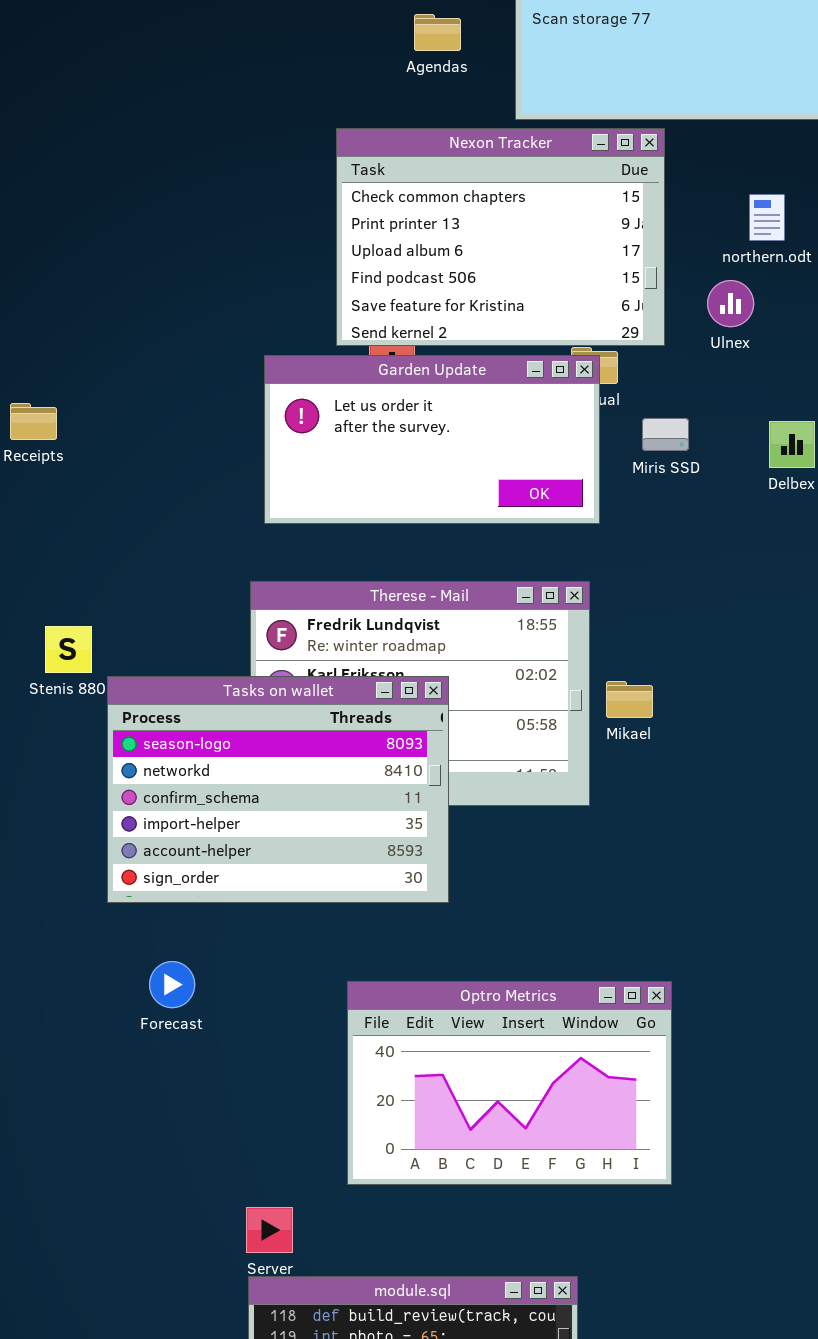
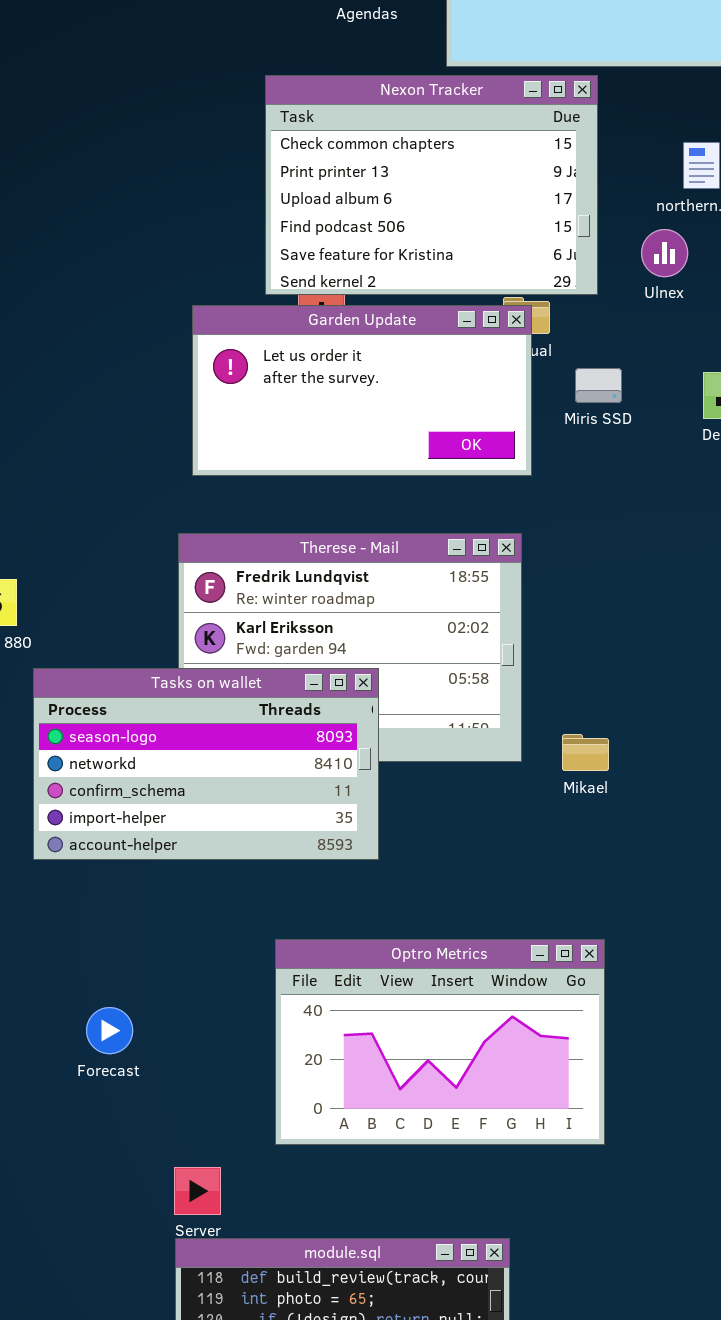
Tasks on wallet: [107,676,449,903] -> [33,668,379,860], resized
Mikael: [606,681,653,718] -> [562,734,609,771], moved
Forecast: [149,961,195,1008] -> [86,1007,133,1054], moved

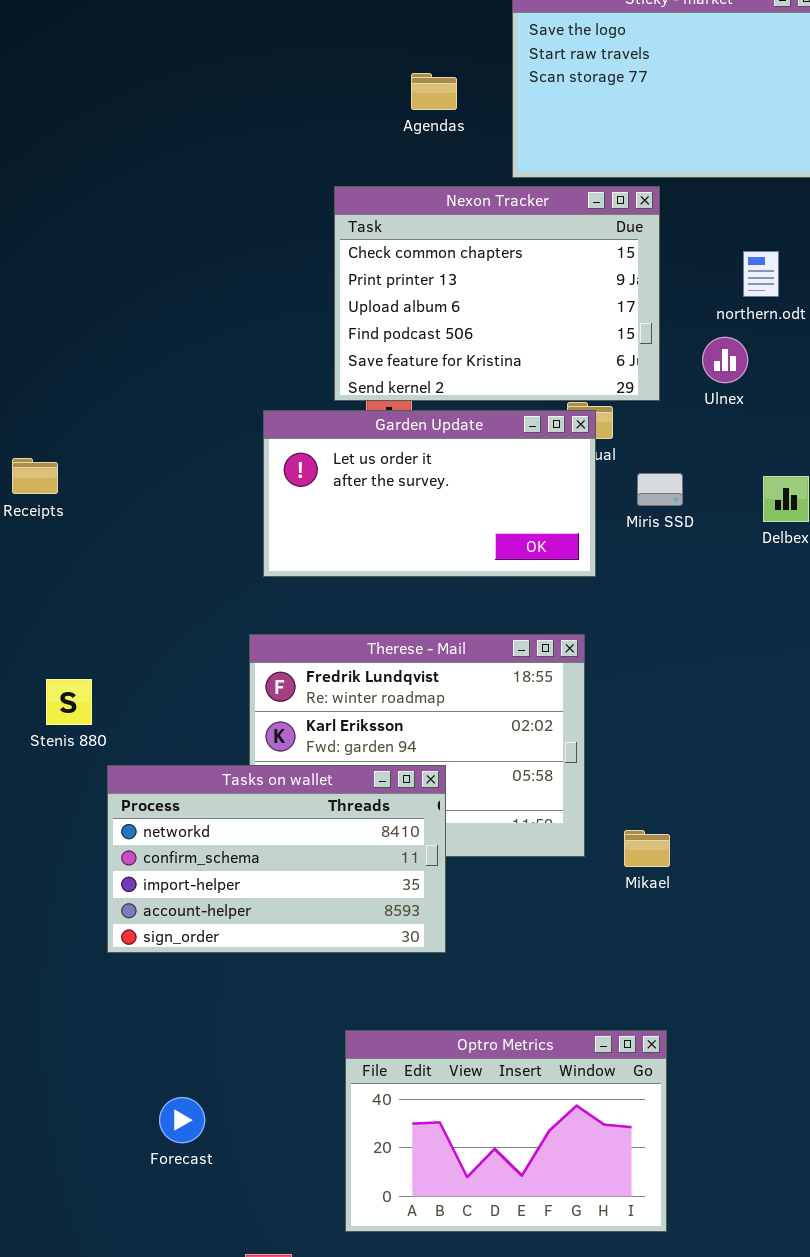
Tasks on wallet: [33,668,379,860] -> [107,765,446,953], scrolled down 1 row

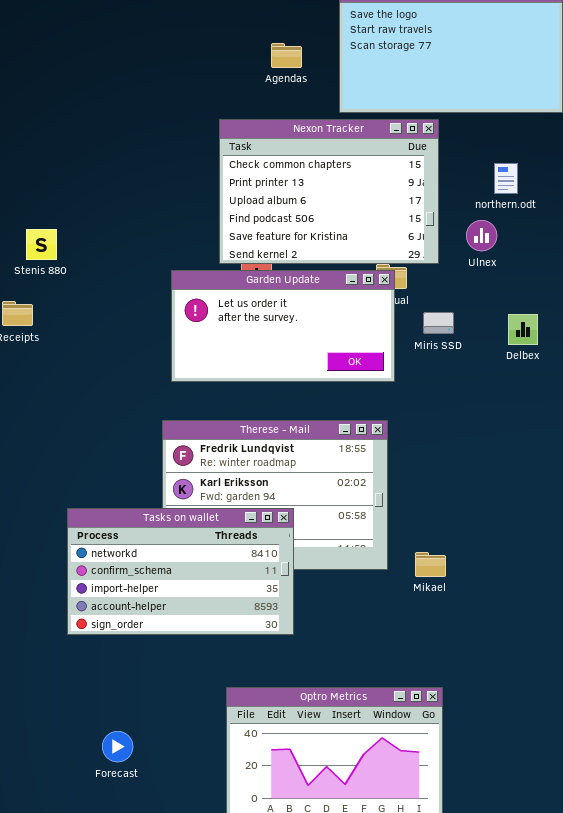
Stenis 880: [46,679,92,725] -> [26,229,57,260], moved

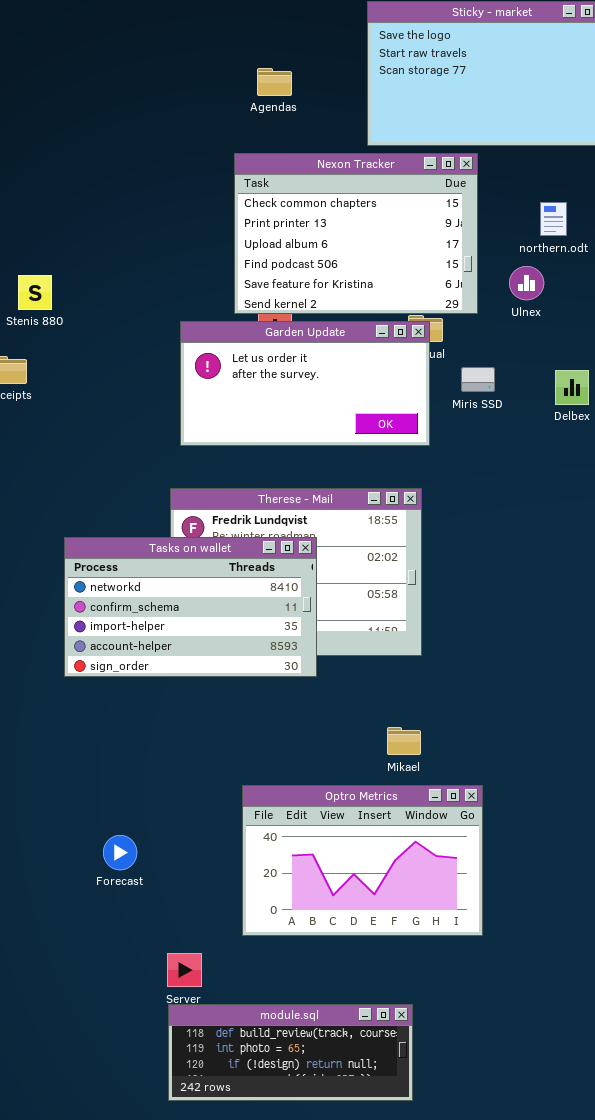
Agendas: [271,43,302,68] -> [257,68,292,96], moved
Tasks on wallet: [67,508,294,635] -> [64,537,317,677], moved
Mikael: [415,552,446,577] -> [387,727,421,755], moved

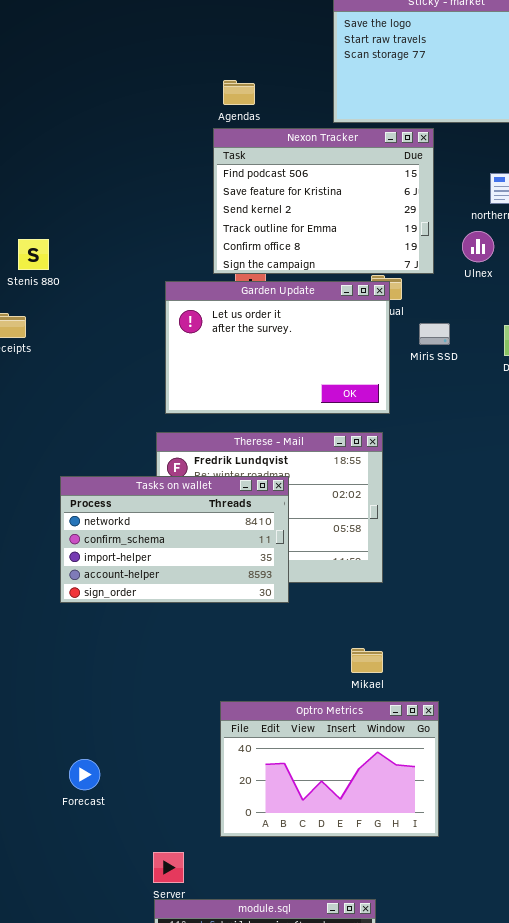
Agendas: [257,68,292,96] -> [223,80,255,105], moved
Nexon Tracker: [234,153,478,314] -> [213,128,434,274], scrolled down 3 rows
Garden Update: [180,321,430,446] -> [165,281,390,414], resized
Forecast: [103,835,137,870] -> [69,759,100,790], moved

